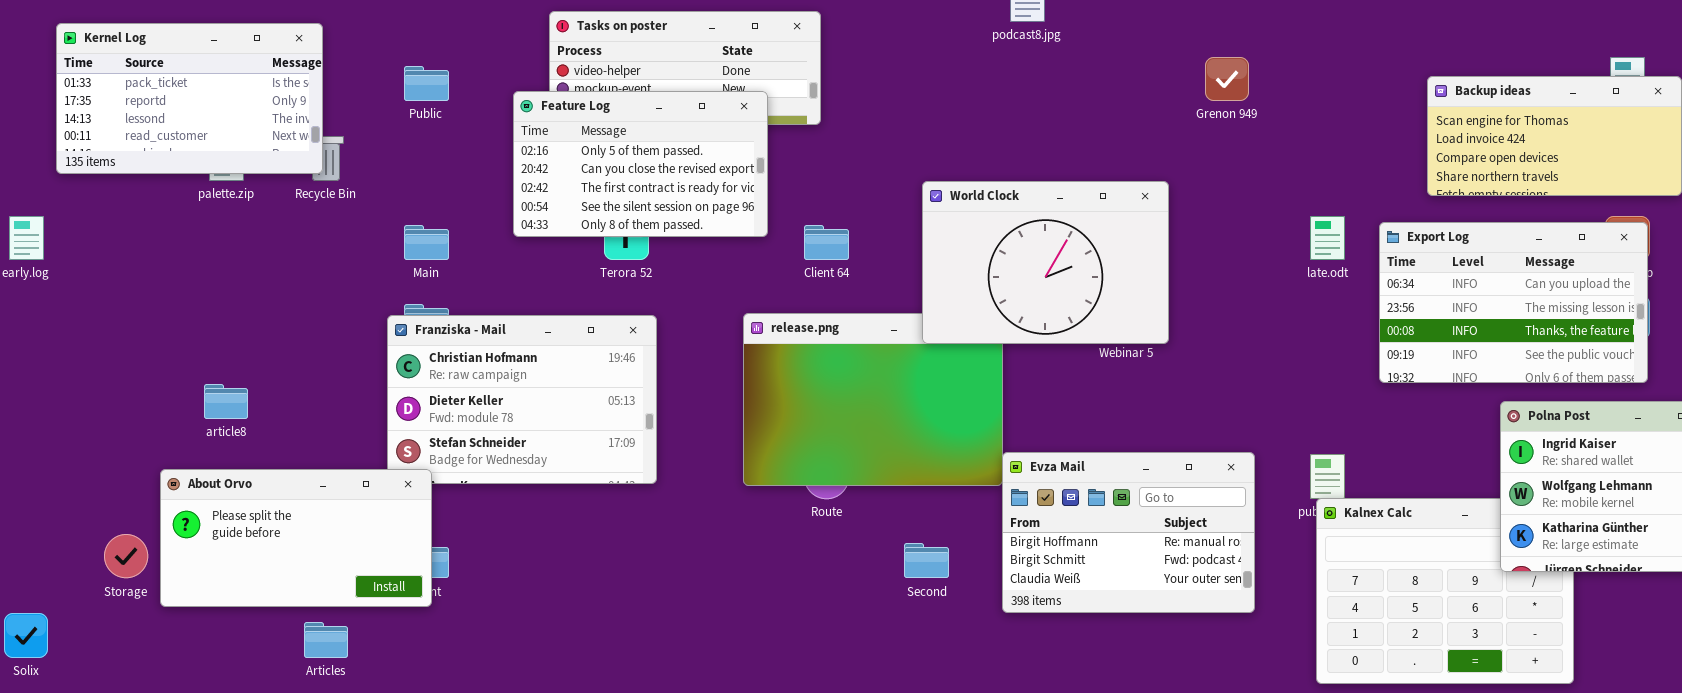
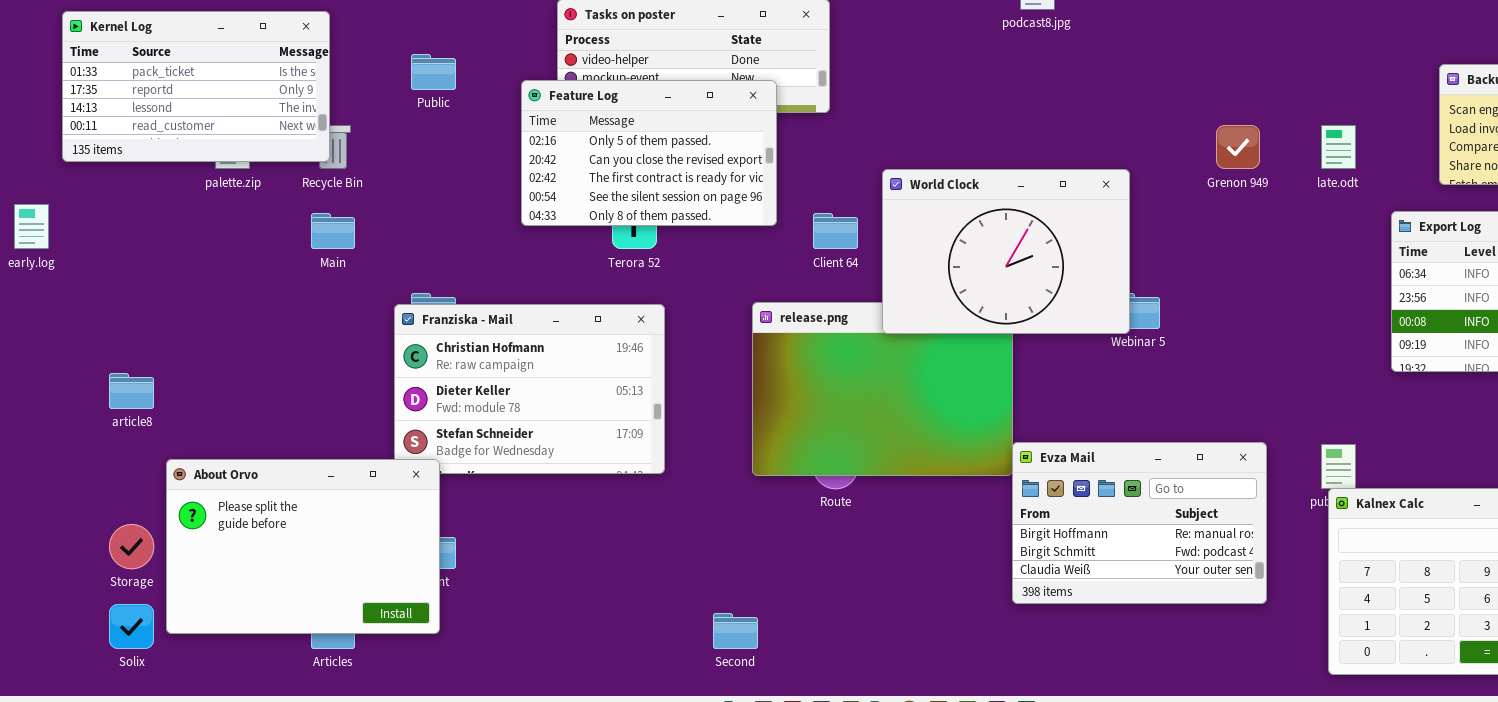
Grenon 949: [1205,57,1249,101] -> [1216,125,1260,169], moved
World Clock: [922,181,1169,344] -> [882,169,1130,334], moved
late.odt: [1310,216,1345,260] -> [1321,125,1356,169], moved
Main: [404,225,449,260] -> [311,213,355,249], moved
article8: [204,384,248,419] -> [109,373,154,409], moved
About Orvo: [160,469,432,607] -> [166,459,440,634], resized
Second: [904,543,949,578] -> [713,613,758,649], moved
Solix: [4,613,48,658] -> [109,604,154,649], moved

